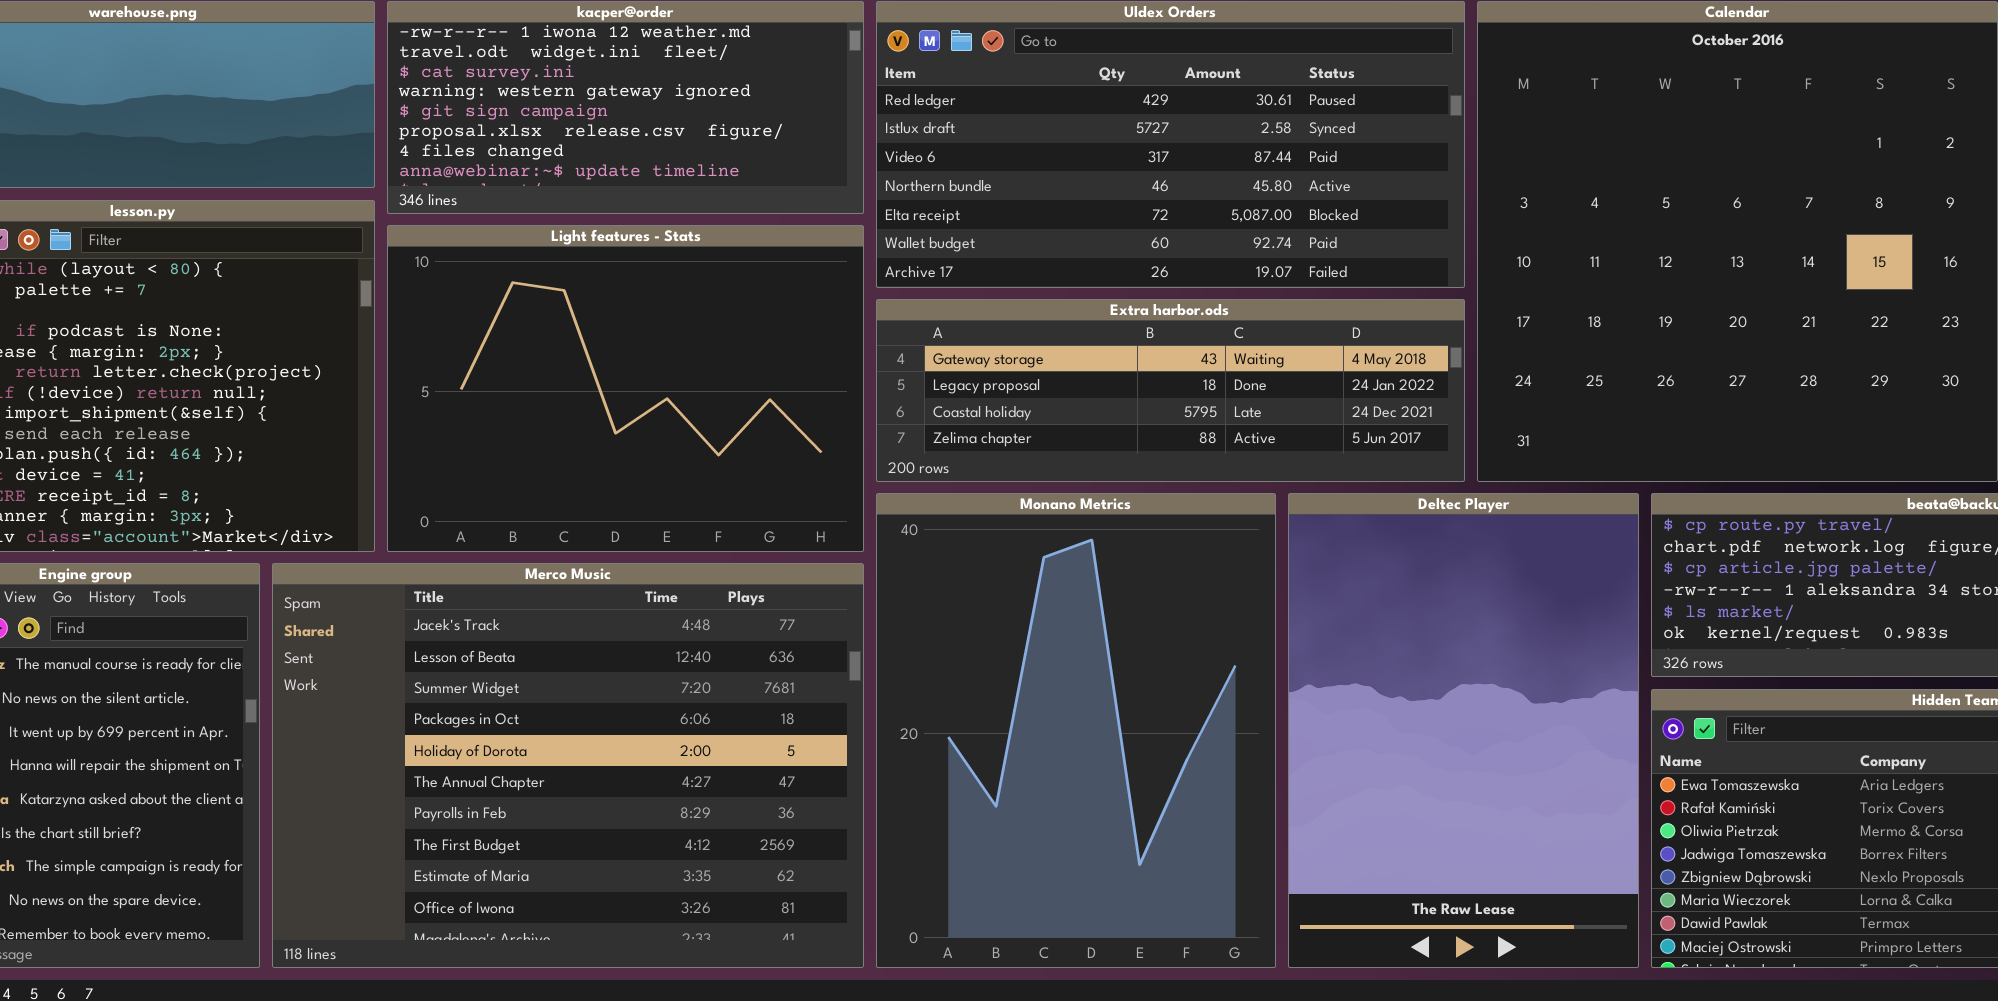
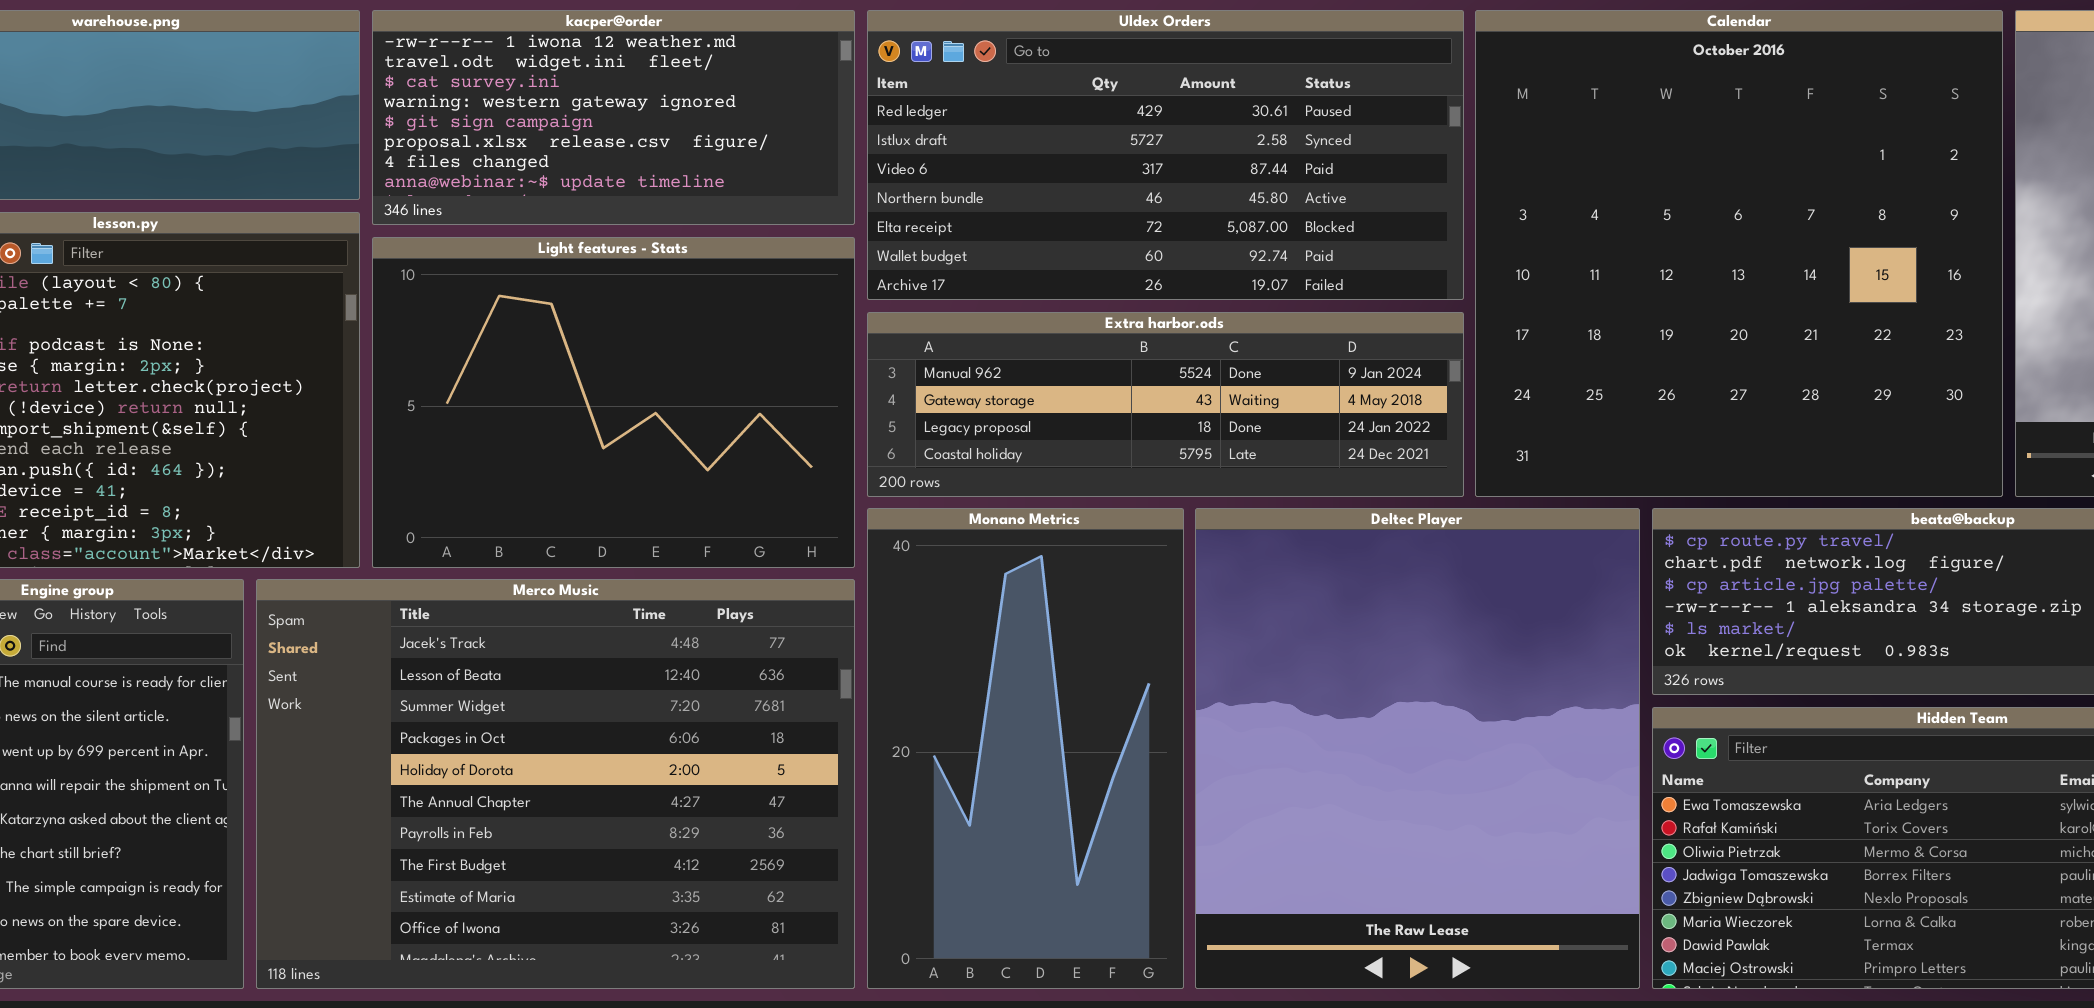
Extra harbor.ods: [876,299,1465,482] -> [867,312,1464,497], scrolled up 1 row
Monano Metrics: [876,493,1276,968] -> [867,508,1184,989], resized
Deltec Player: [1288,493,1639,968] -> [1195,508,1640,989], resized

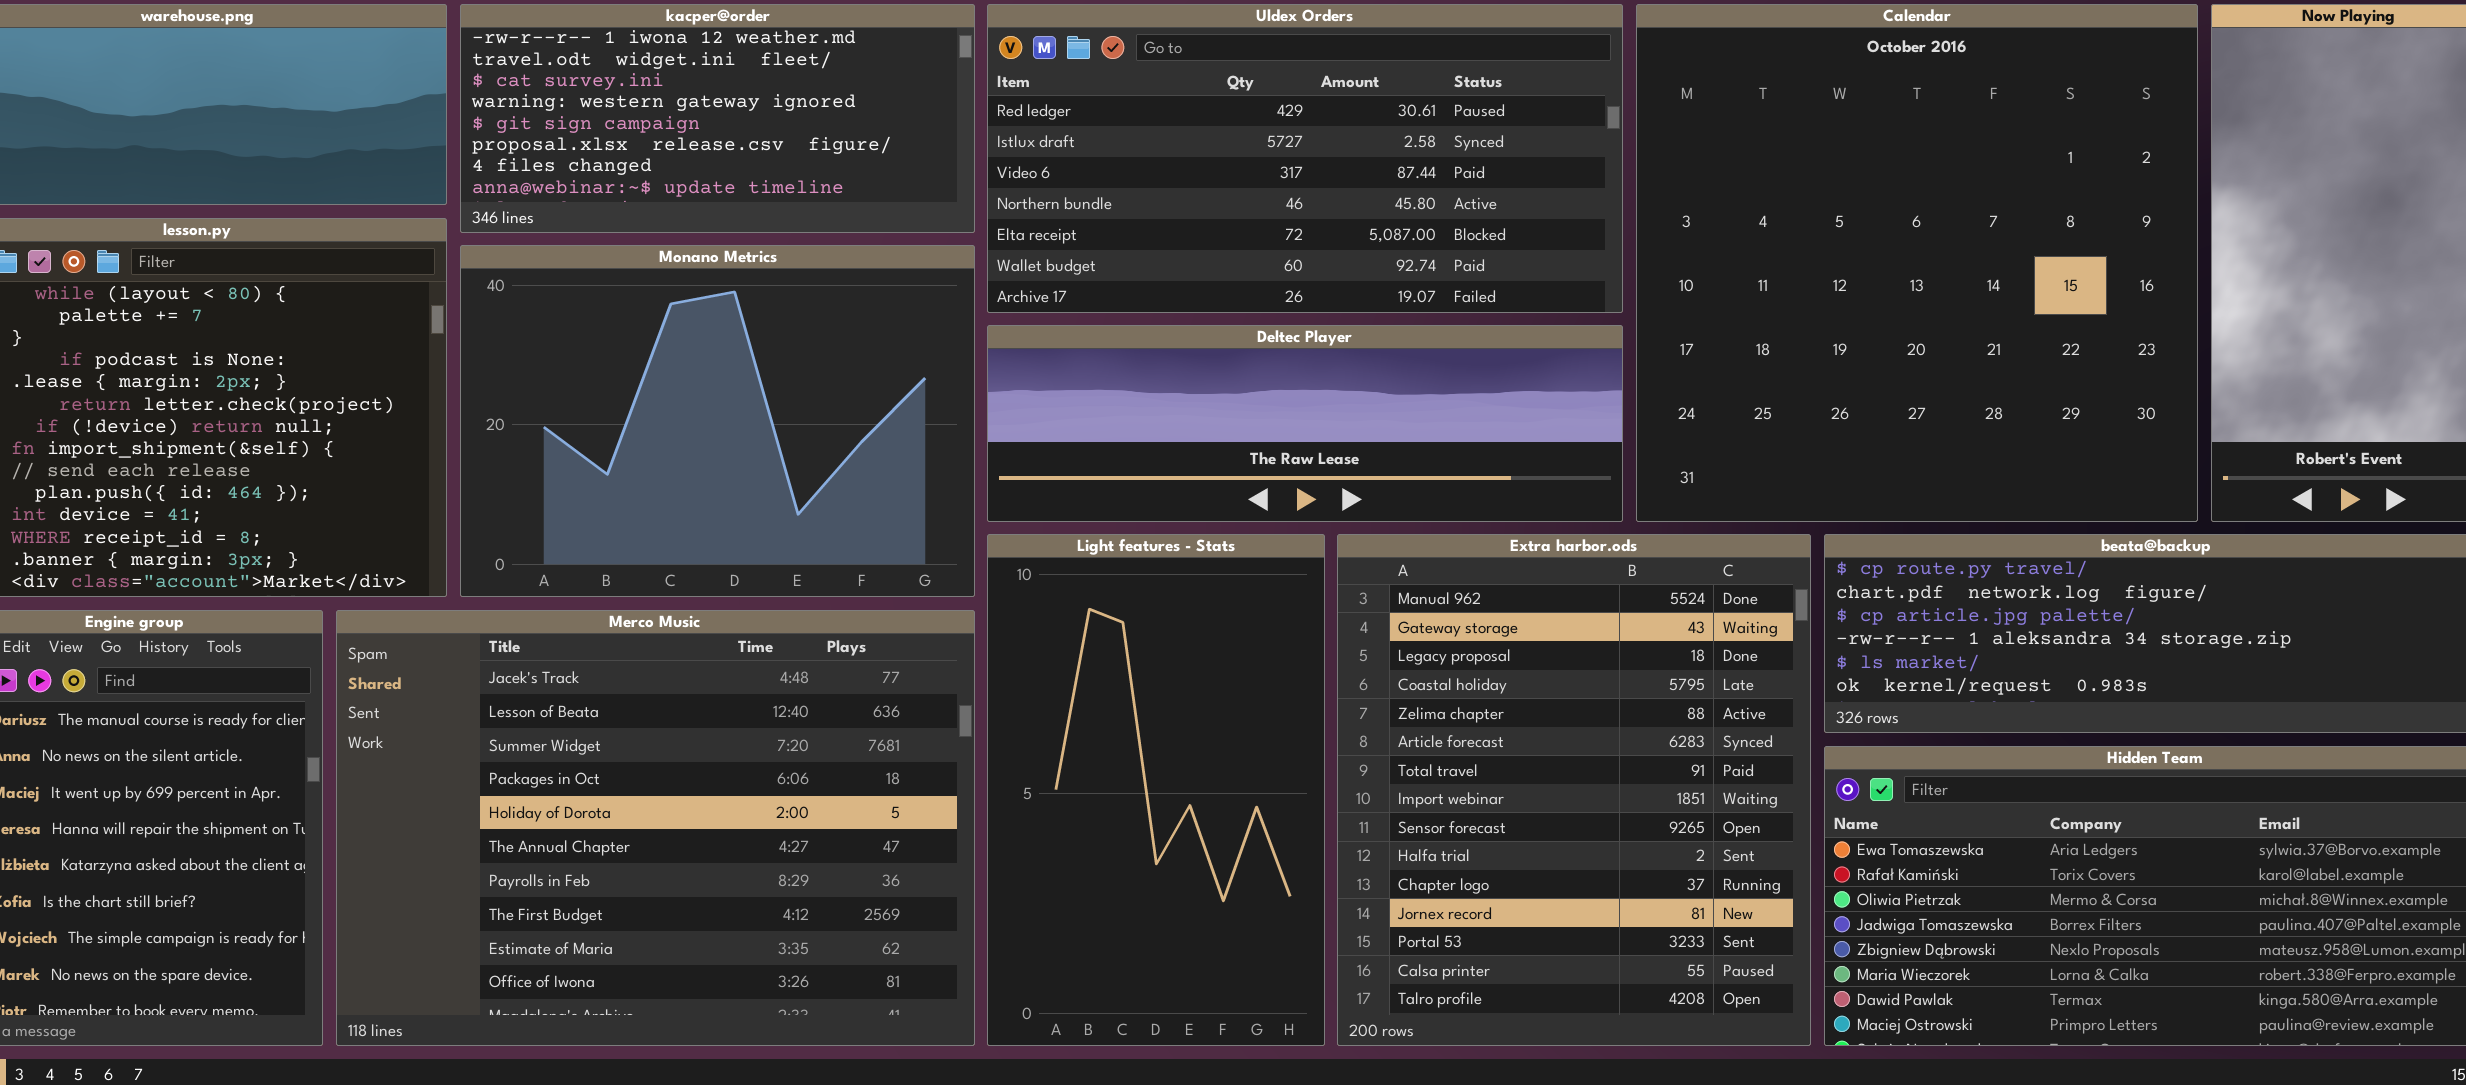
Light features - Stats: [372,237,855,568] -> [987,534,1325,1046], moved, resized
Extra harbor.ods: [867,312,1464,497] -> [1337,534,1811,1046], moved, resized
Monano Metrics: [867,508,1184,989] -> [460,245,975,597], moved, resized
Deltec Player: [1195,508,1640,989] -> [987,325,1623,522], moved, resized

